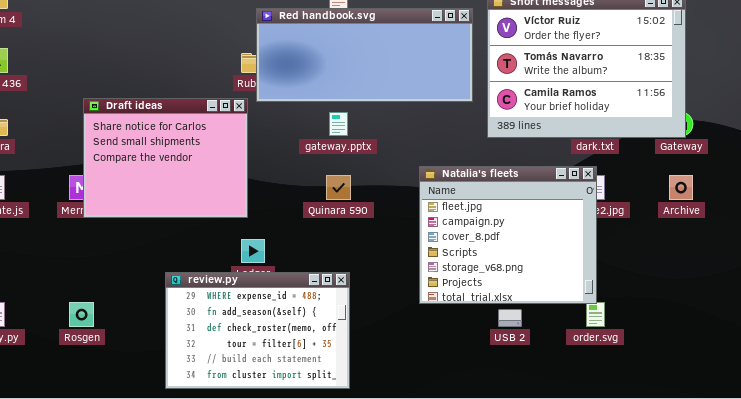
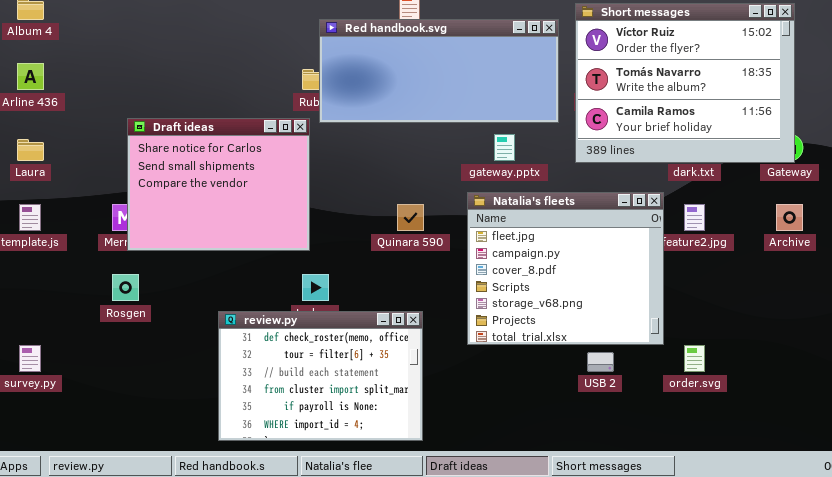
gateway.pptx: [329,112,348,136] -> [494,134,515,161], moved
Natalia's fleets: [419,166,597,304] -> [467,192,664,345], moved
review.py: [165,272,350,389] -> [218,311,423,441], scrolled down 2 rows
Rosgen: [69,302,94,327] -> [112,274,139,301], moved

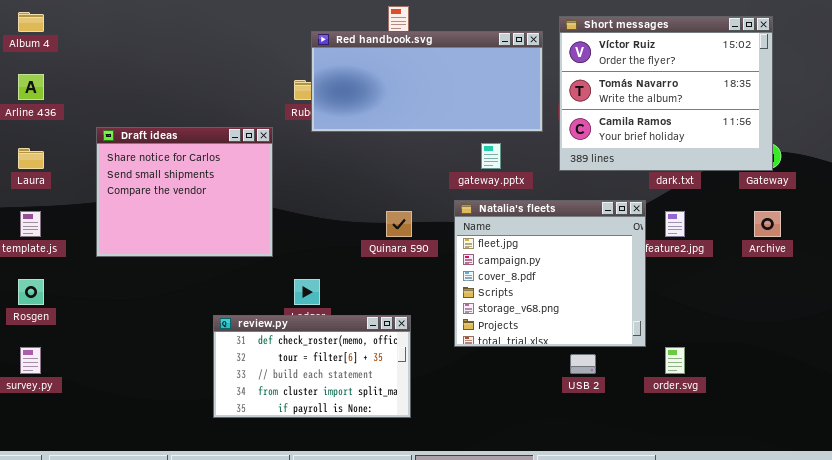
Draft ideas: [127,118,310,251] -> [96,127,273,257], moved
Rosgen: [112,274,139,301] -> [18,279,44,305], moved
review.py: [218,311,423,441] -> [213,315,411,418], resized

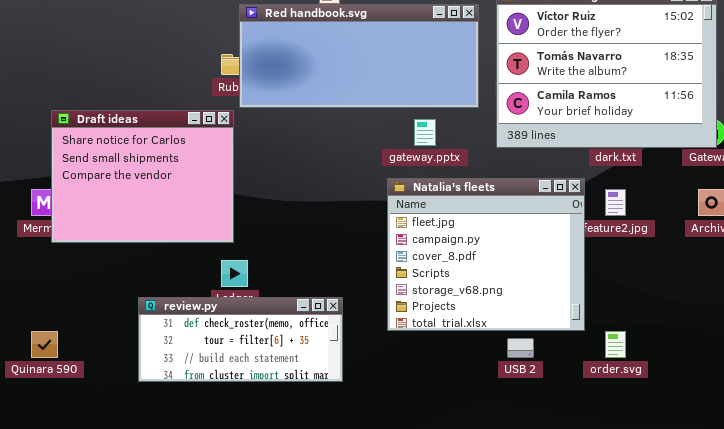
Draft ideas: [96,127,273,257] -> [51,110,234,243], moved
Quinara 590: [386,211,412,237] -> [31,331,58,358], moved
review.py: [213,315,411,418] -> [138,297,343,382], resized

